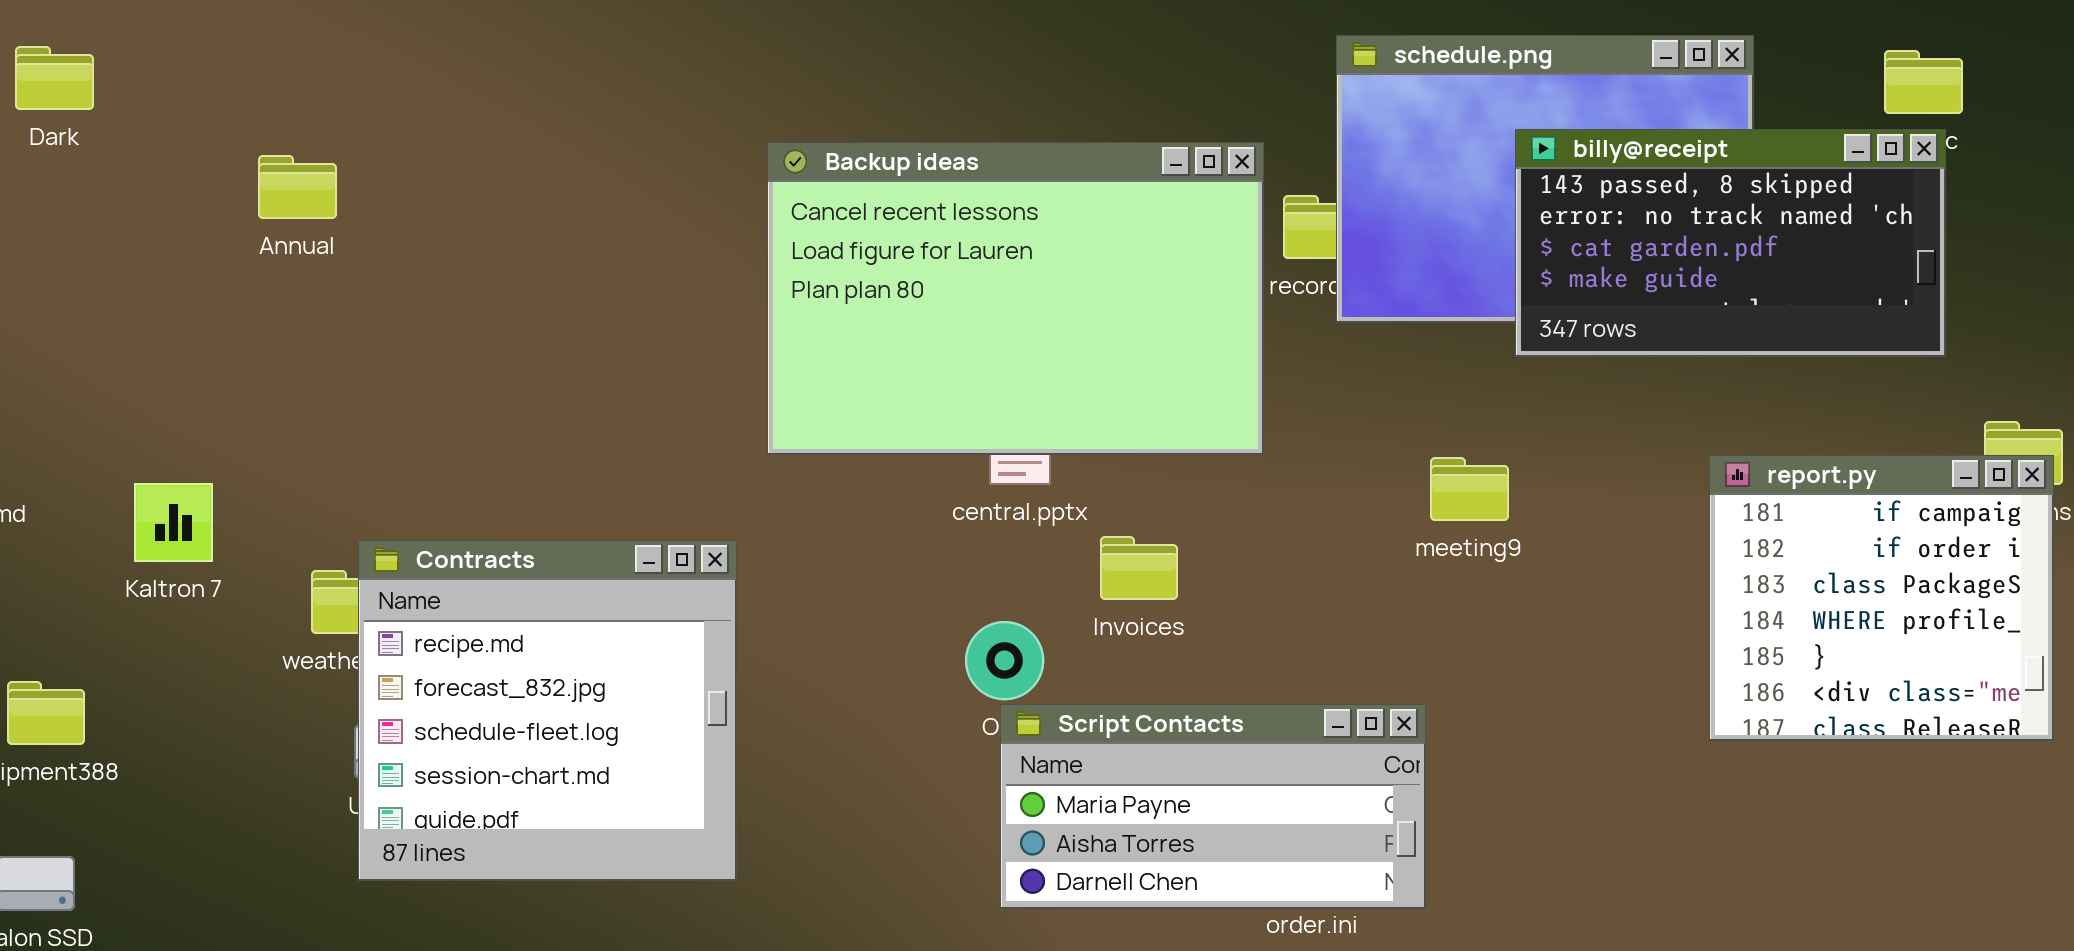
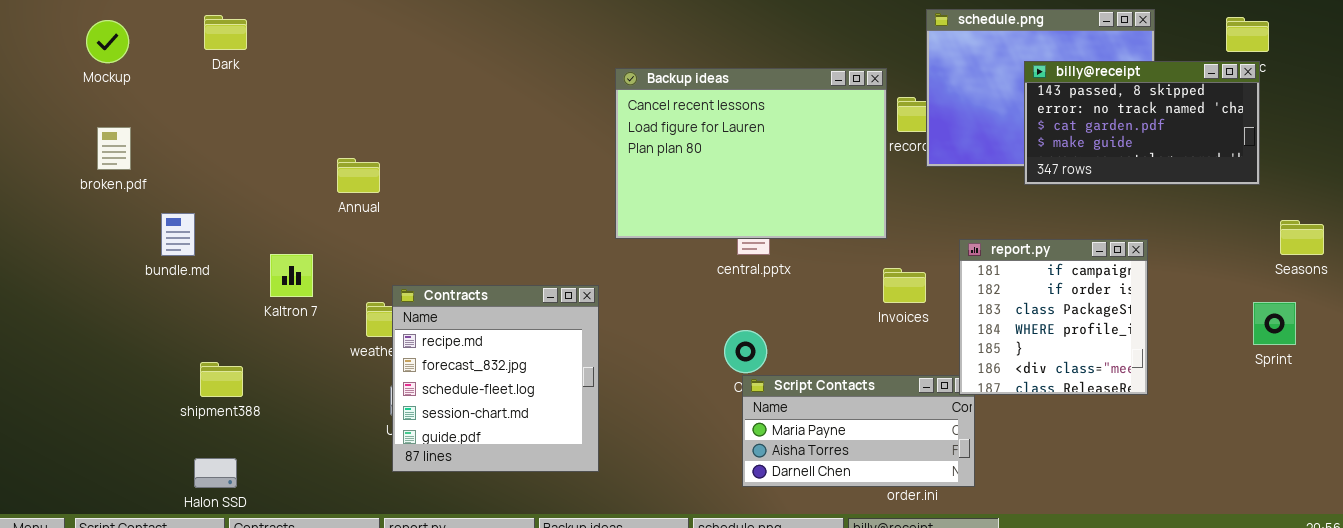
Annual: [258,155,337,219] -> [337,158,380,193], moved
report.py: [1709,455,2054,741] -> [959,239,1148,395], moved
Invoices: [1100,536,1178,600] -> [883,268,926,303], moved

